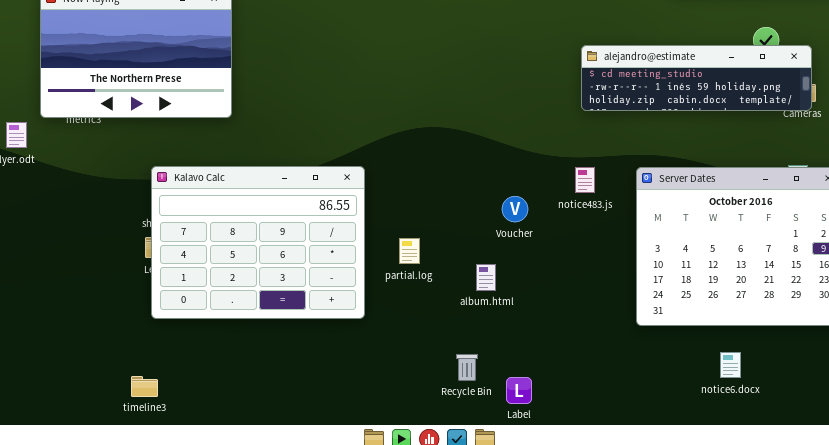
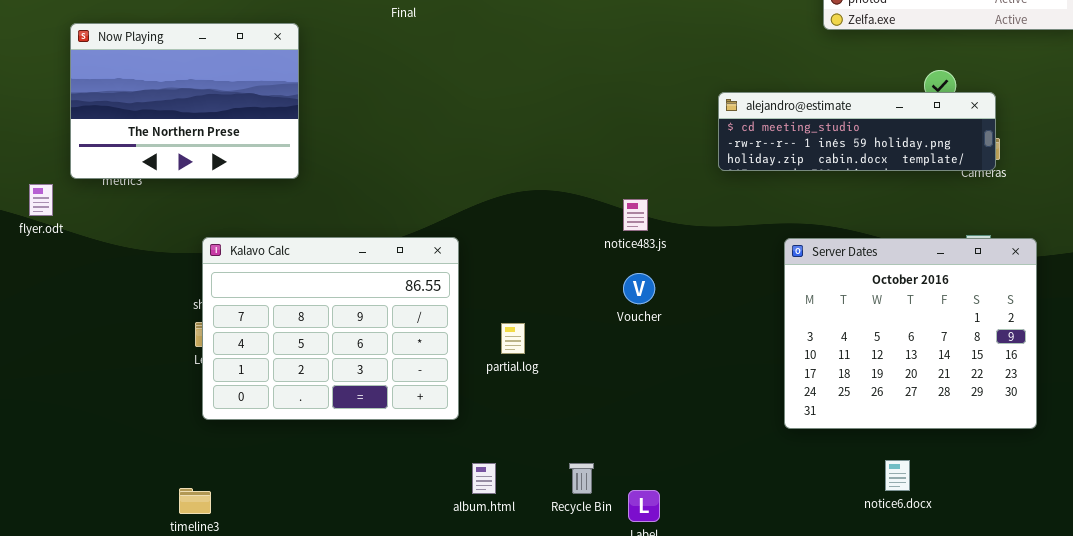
notice483.js: [575,167,595,193] -> [623,199,648,231], moved
album.html: [476,264,496,291] -> [472,463,496,494], moved

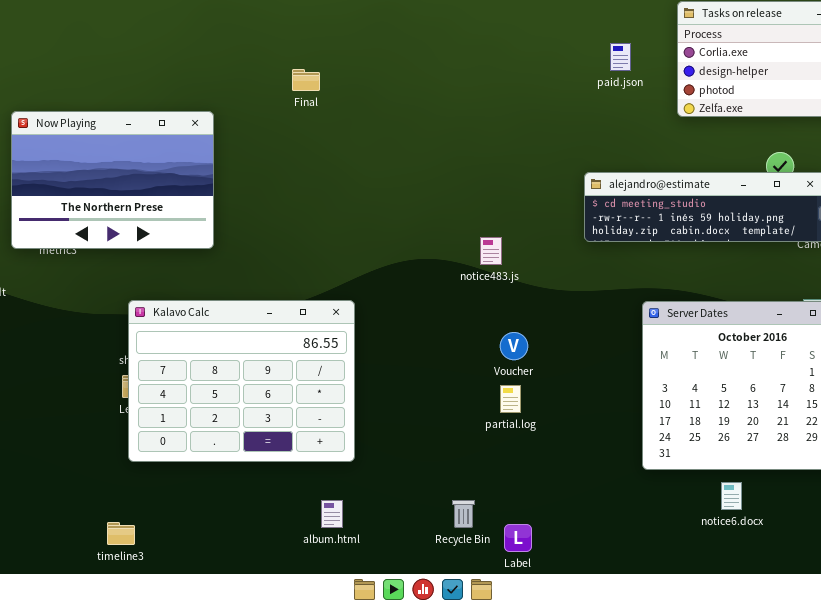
notice483.js: [623,199,648,231] -> [480,237,502,265], moved
partial.log: [501,323,525,354] -> [500,385,521,413], moved
notice6.docx: [885,460,910,491] -> [721,482,742,510], moved
album.html: [472,463,496,494] -> [321,500,343,528], moved

